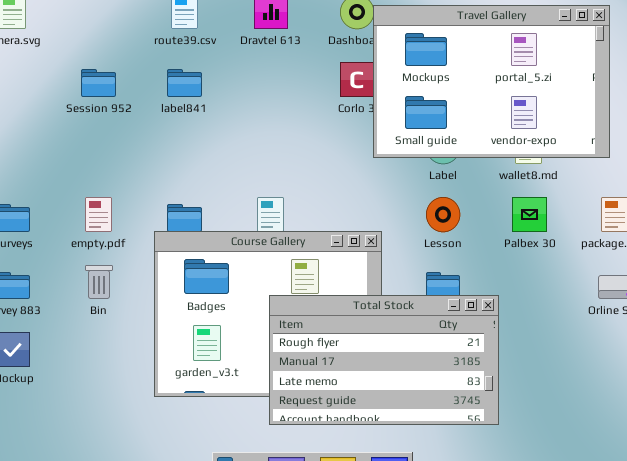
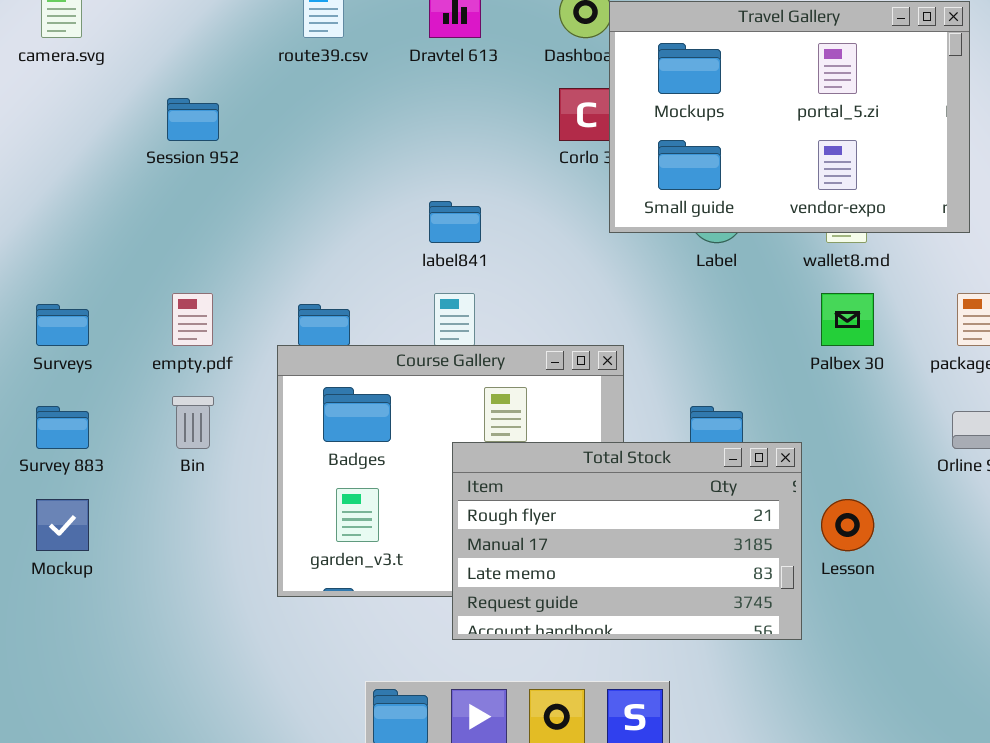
label841: [167,69,202,97] -> [429,201,481,243], moved
Lesson: [426,197,460,232] -> [821,499,874,551], moved

